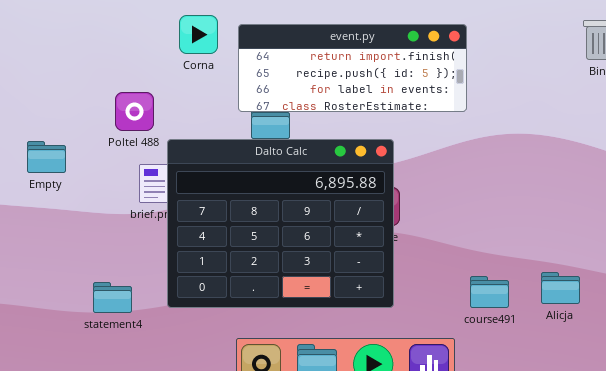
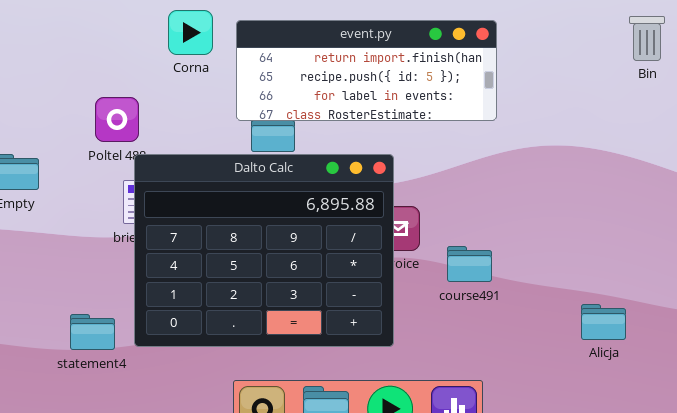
Dalto Calc: [167,139,394,308] -> [134,154,394,347], moved
course491: [470,276,509,308] -> [447,246,492,282], moved

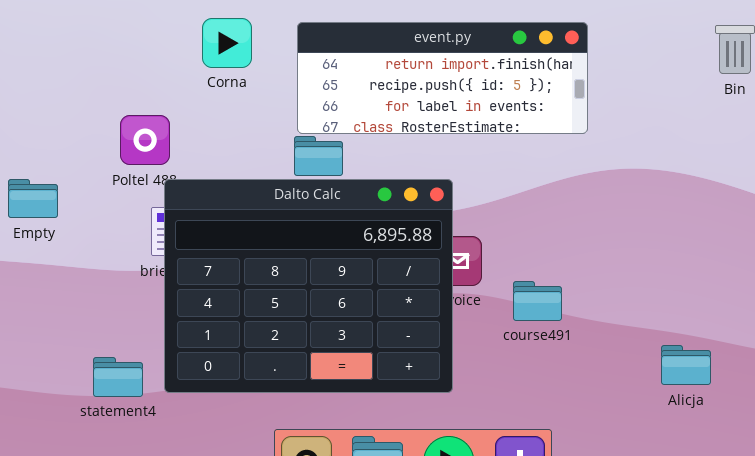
event.py: [236,20,497,121] -> [297,22,588,134], moved

